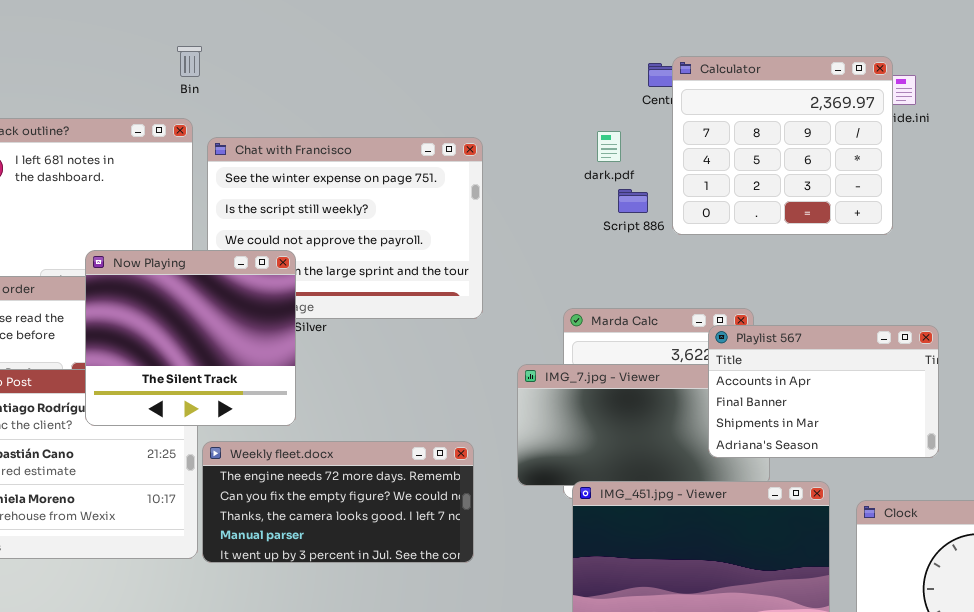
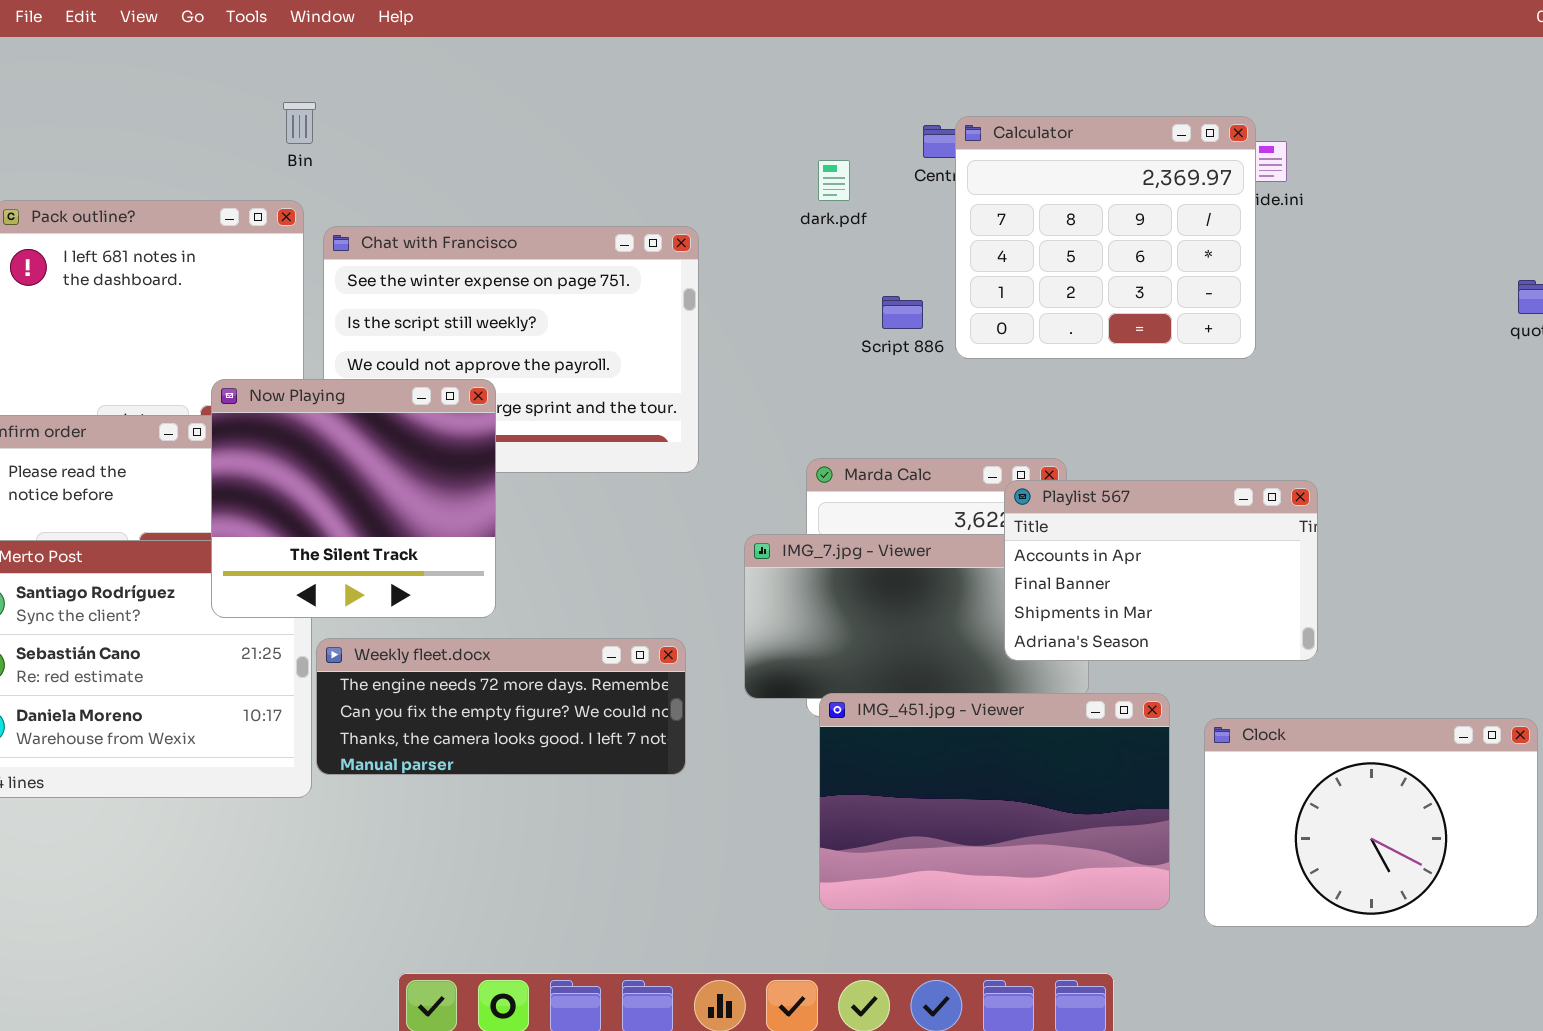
dark.pdf: [597,131,621,162] -> [818,160,850,201], moved
Now Playing: [85,250,296,426] -> [211,379,496,618], moved
Weekly fleet.docx: [202,441,474,563] -> [316,638,686,775], resized

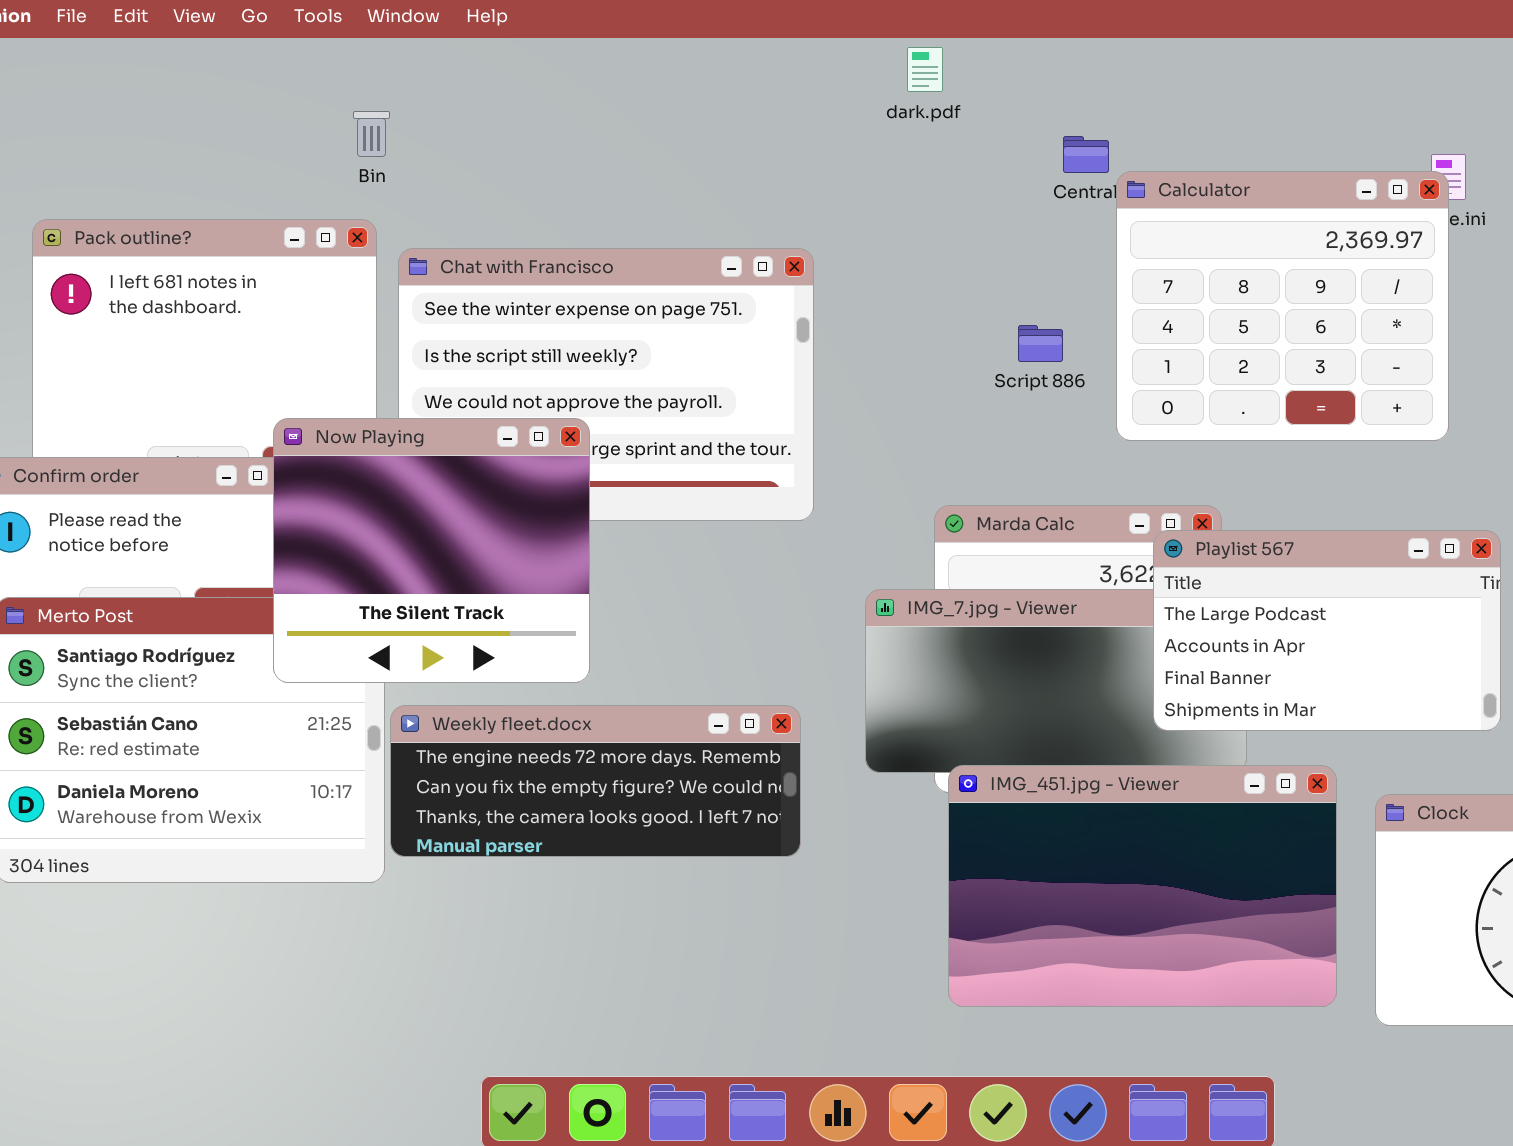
Calculator: [955,116,1256,359] -> [1116,171,1449,441], moved
dark.pdf: [818,160,850,201] -> [907,47,943,92], moved
Playlist 567: [1004,480,1318,661] -> [1153,530,1501,731], scrolled up 1 row

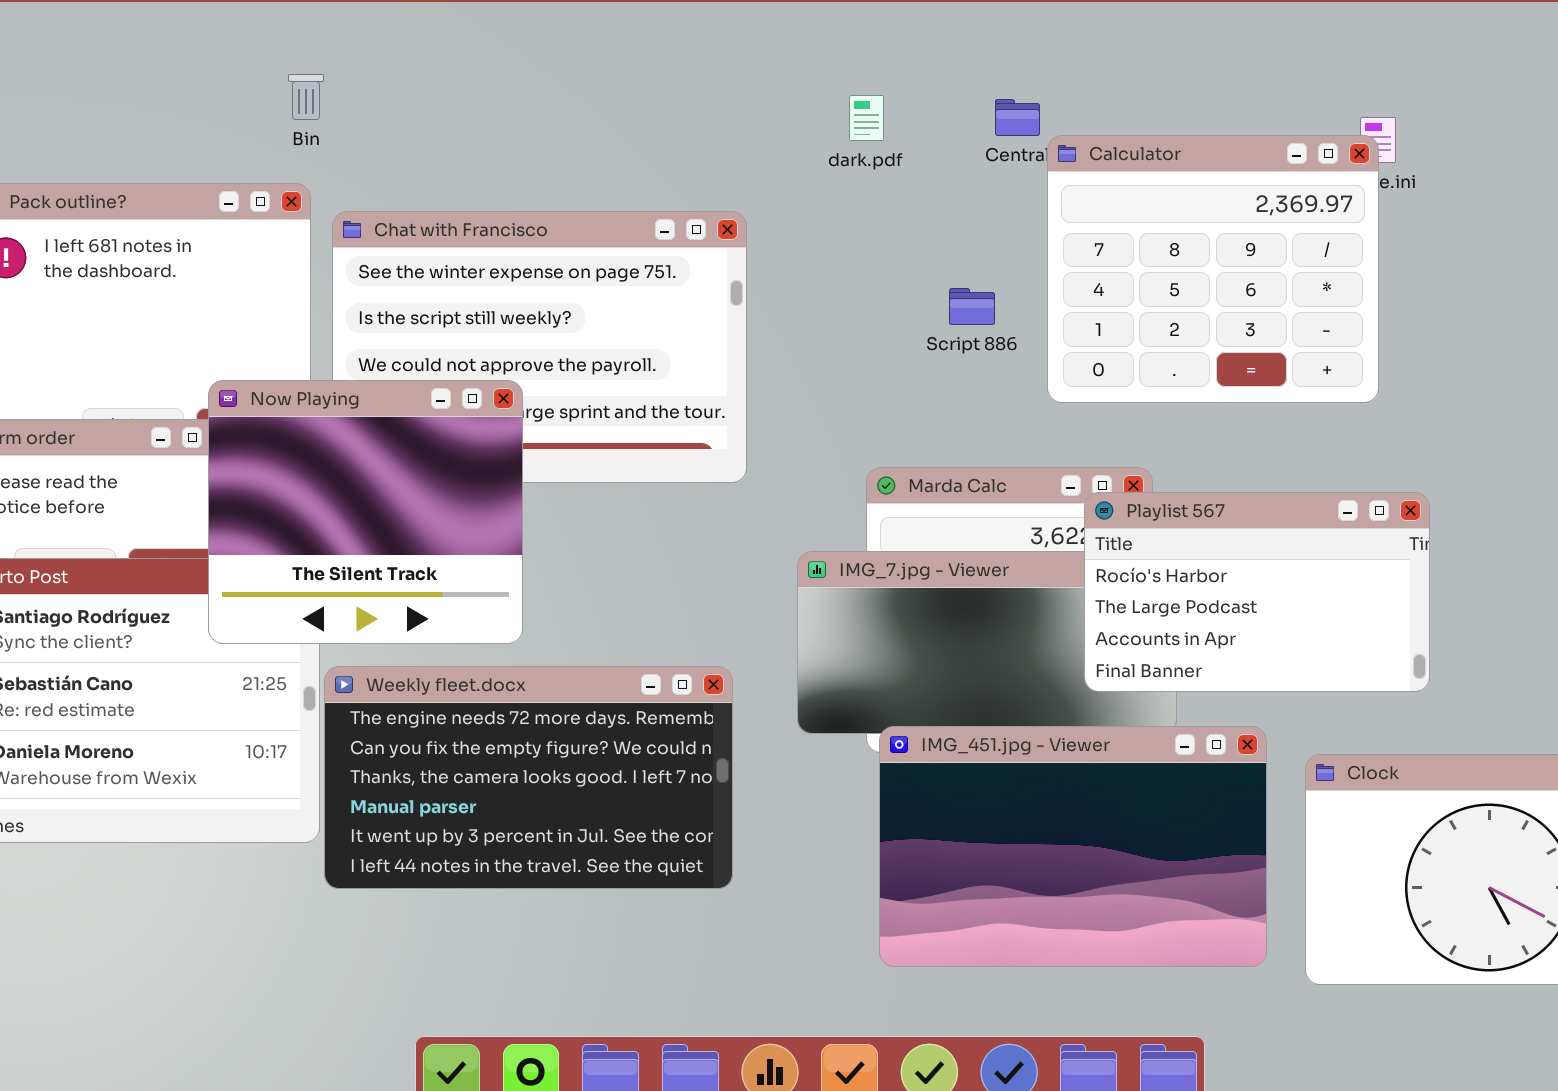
dark.pdf: [907,47,943,92] -> [849,95,884,141], moved
Playlist 567: [1153,530,1501,731] -> [1084,492,1430,692], scrolled up 1 row
Weekly fleet.docx: [390,705,801,857] -> [324,666,733,889], resized

